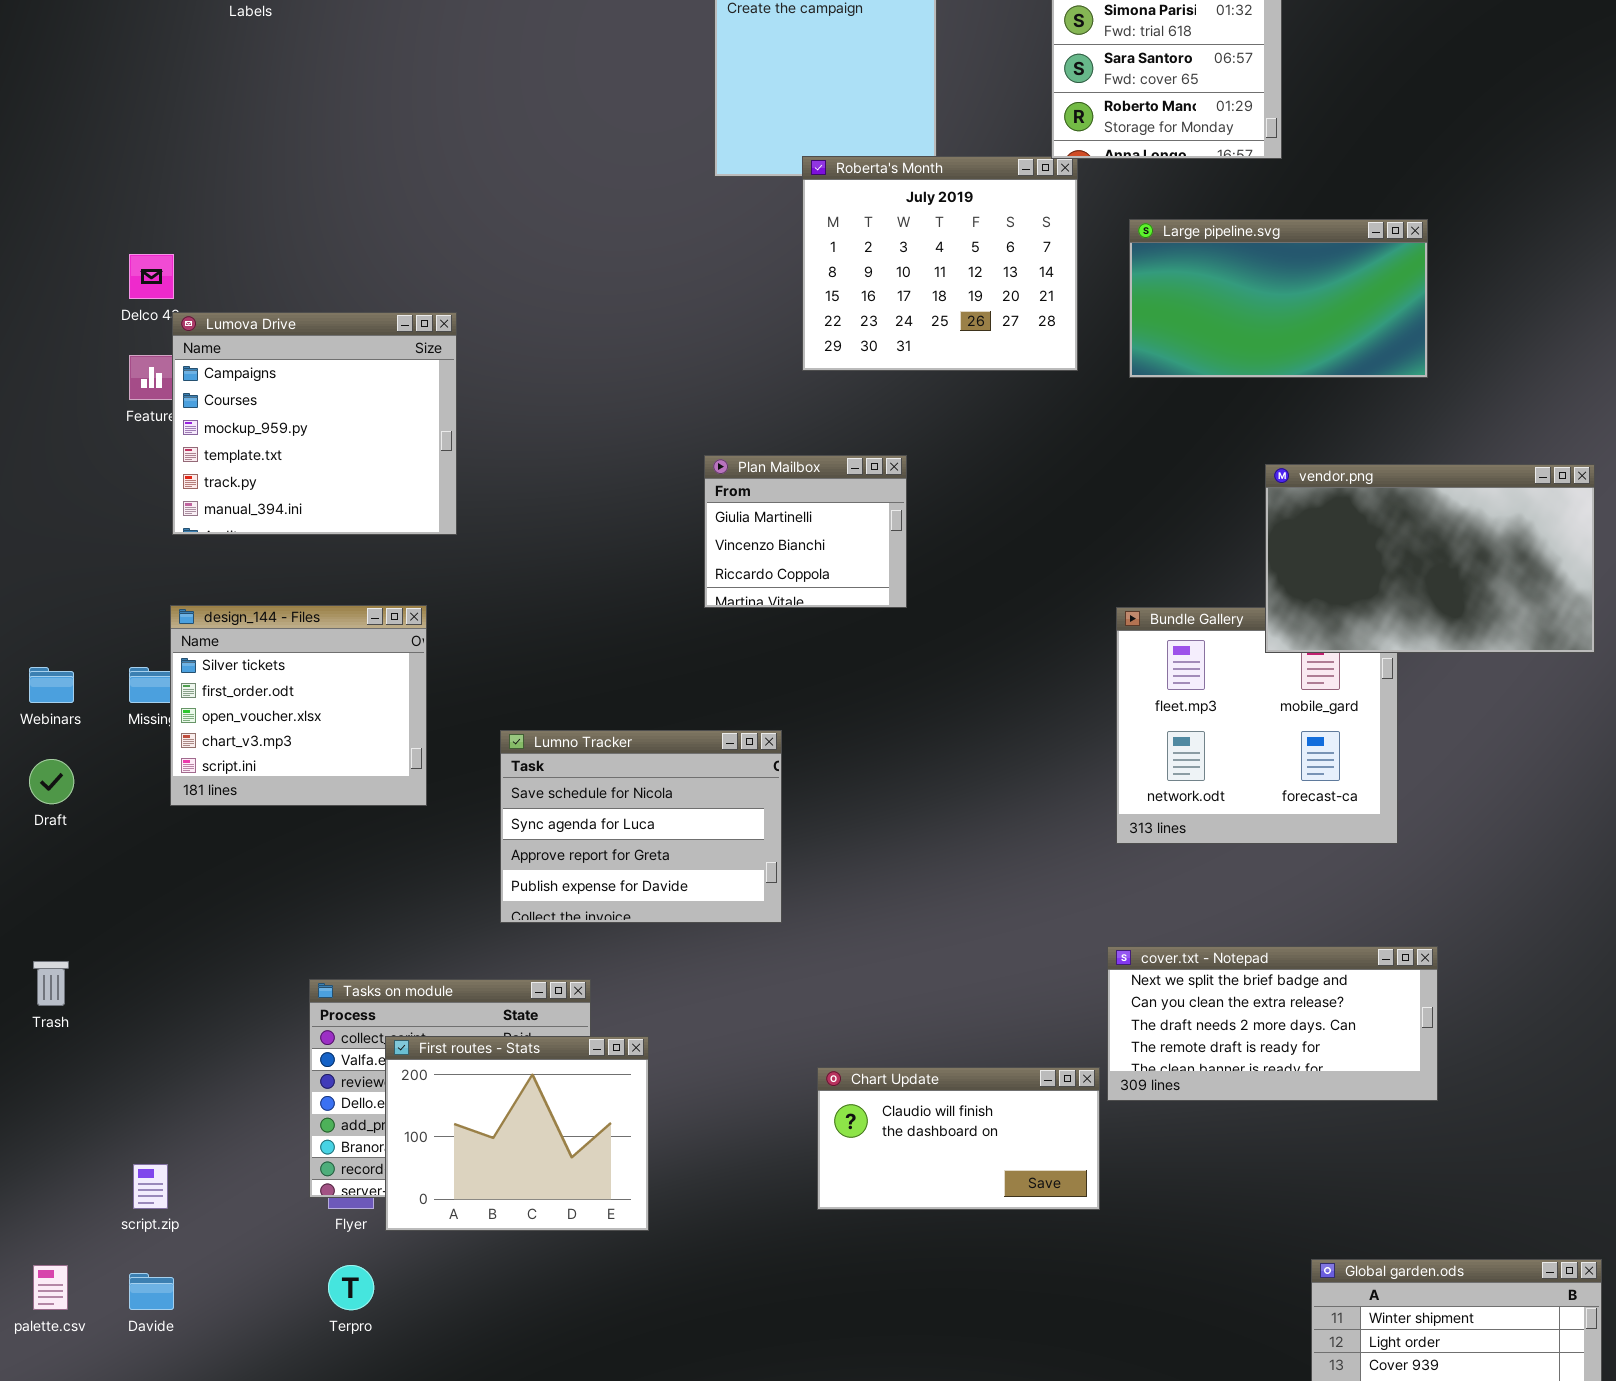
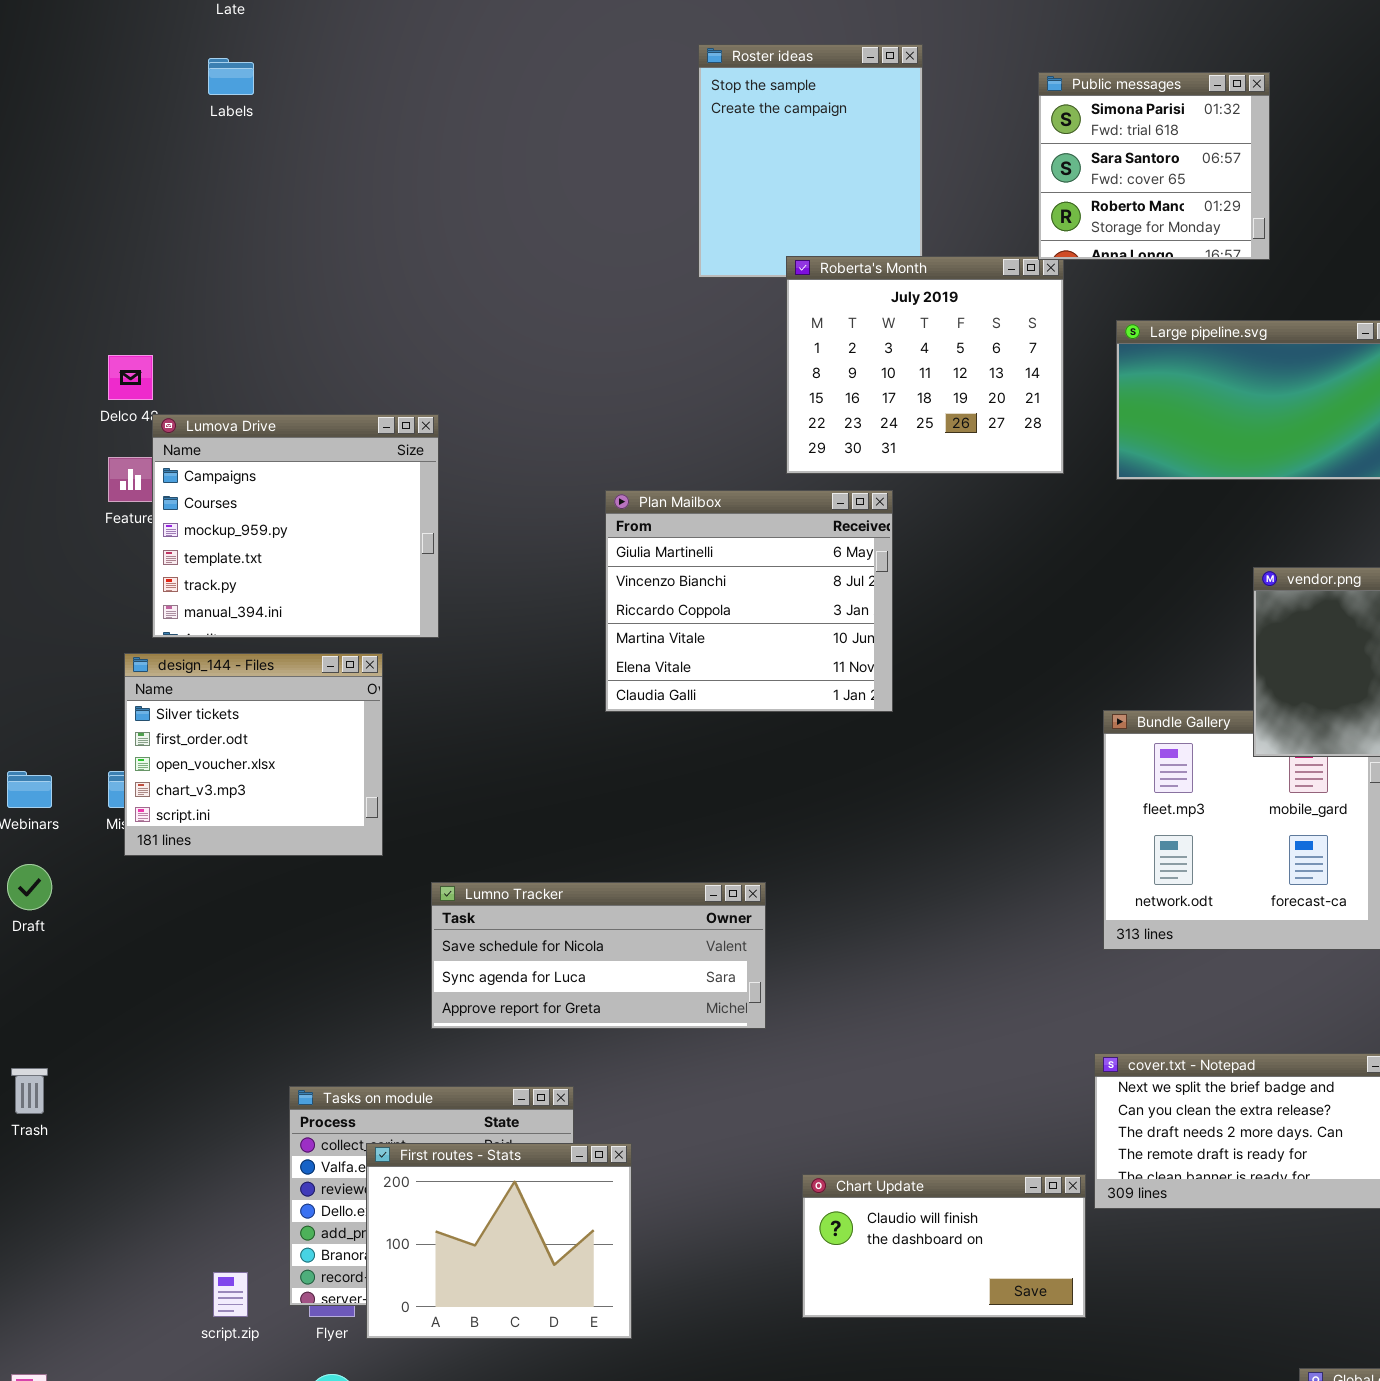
Plan Mailbox: [704,455,907,608] -> [605,490,893,712], resized
design_144 - Files: [170,605,427,806] -> [124,653,383,856], moved
Lumno Tracker: [500,730,782,923] -> [431,882,766,1029], resized
script.zip: [133,1164,168,1209] -> [213,1272,248,1317], moved

